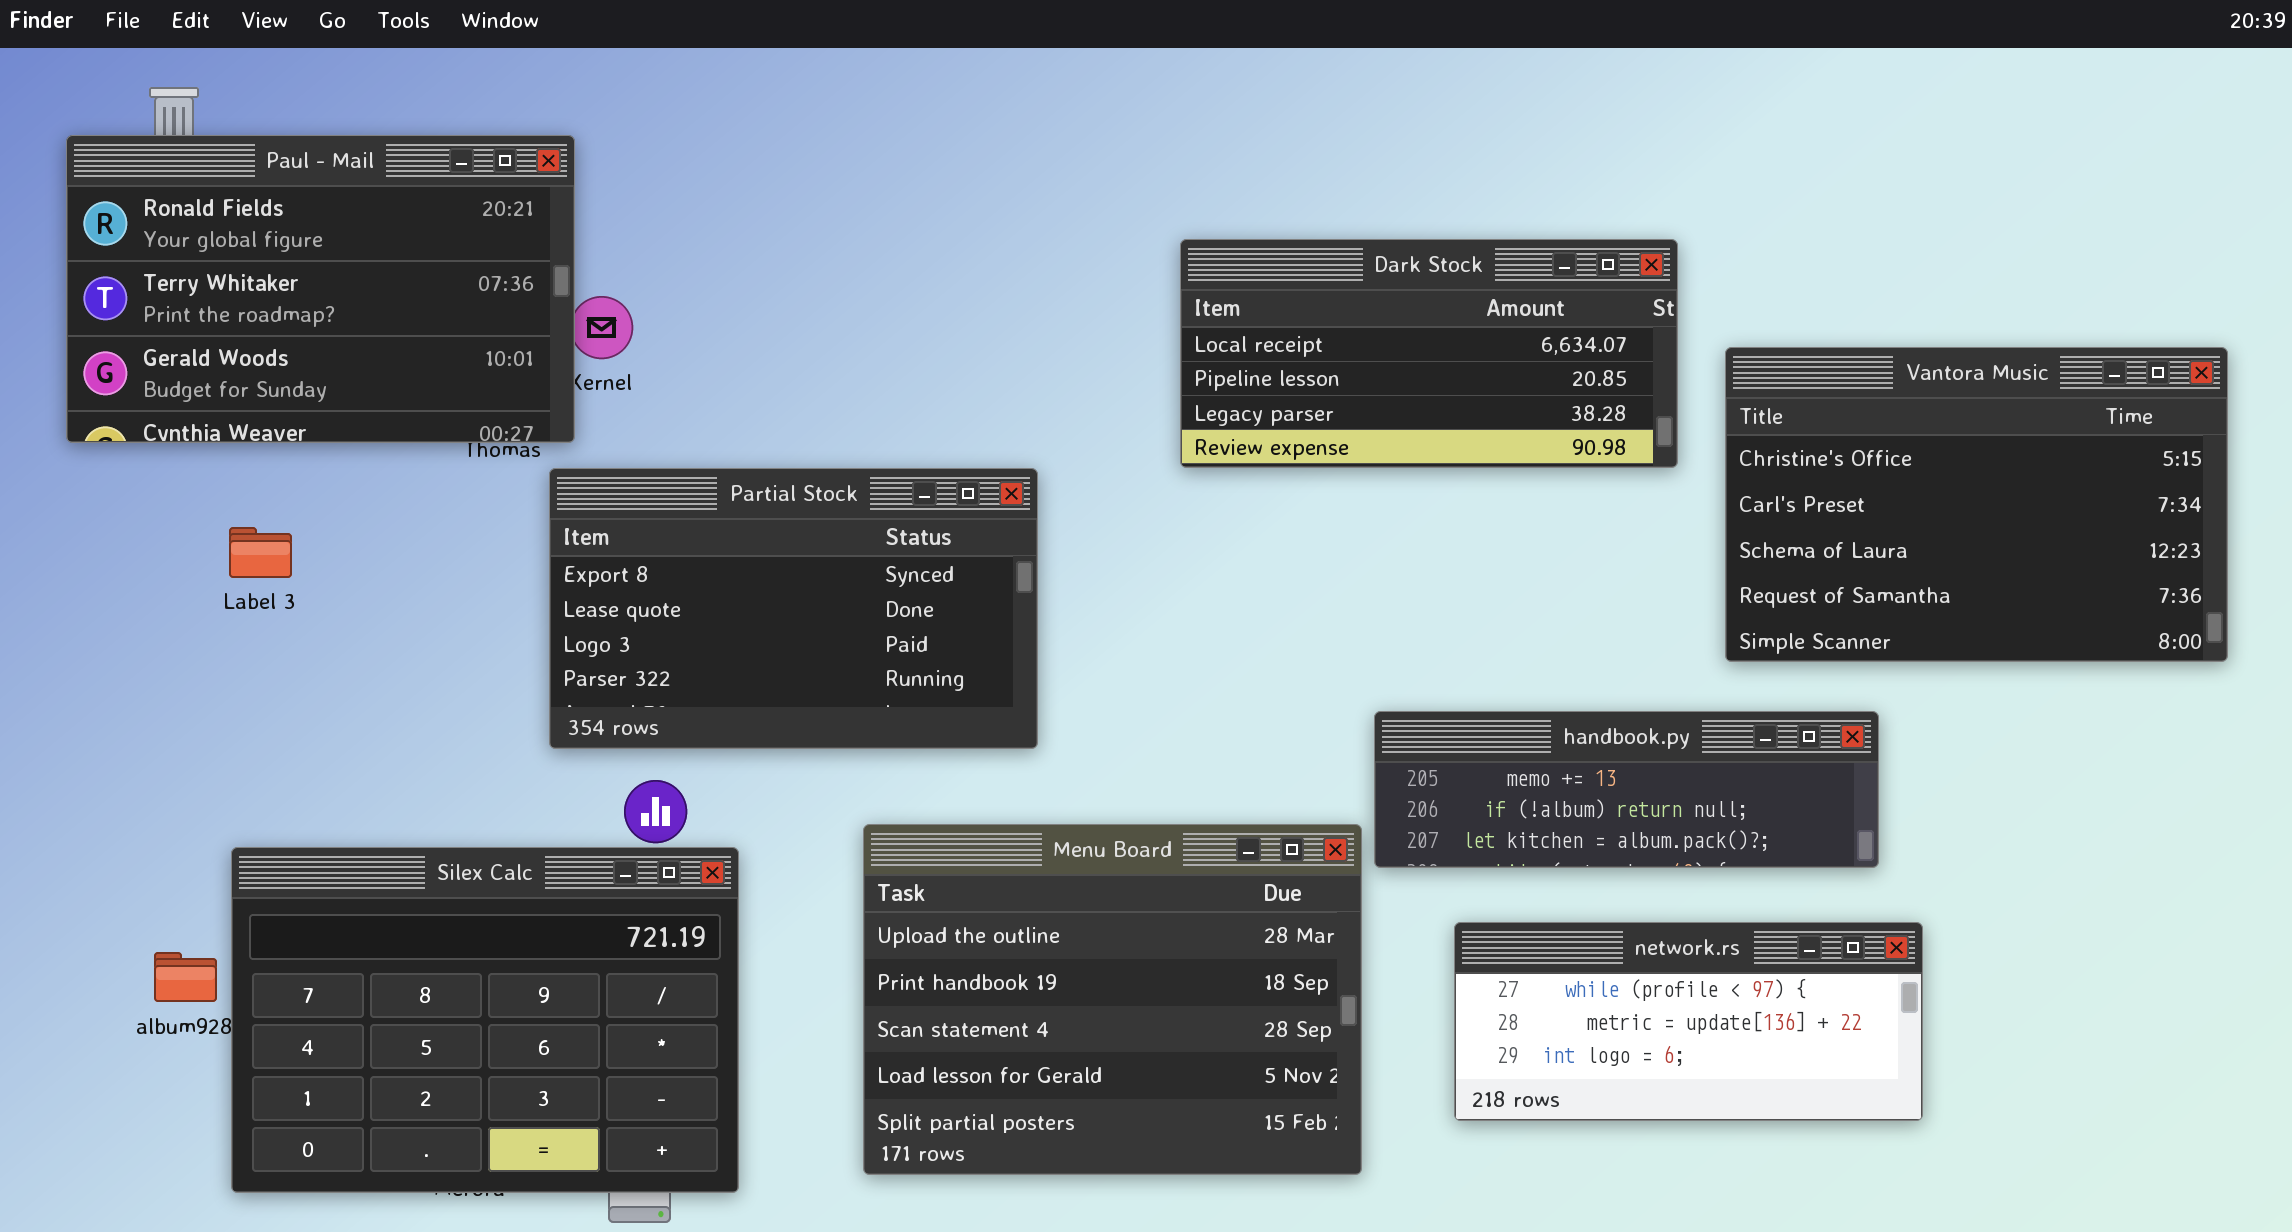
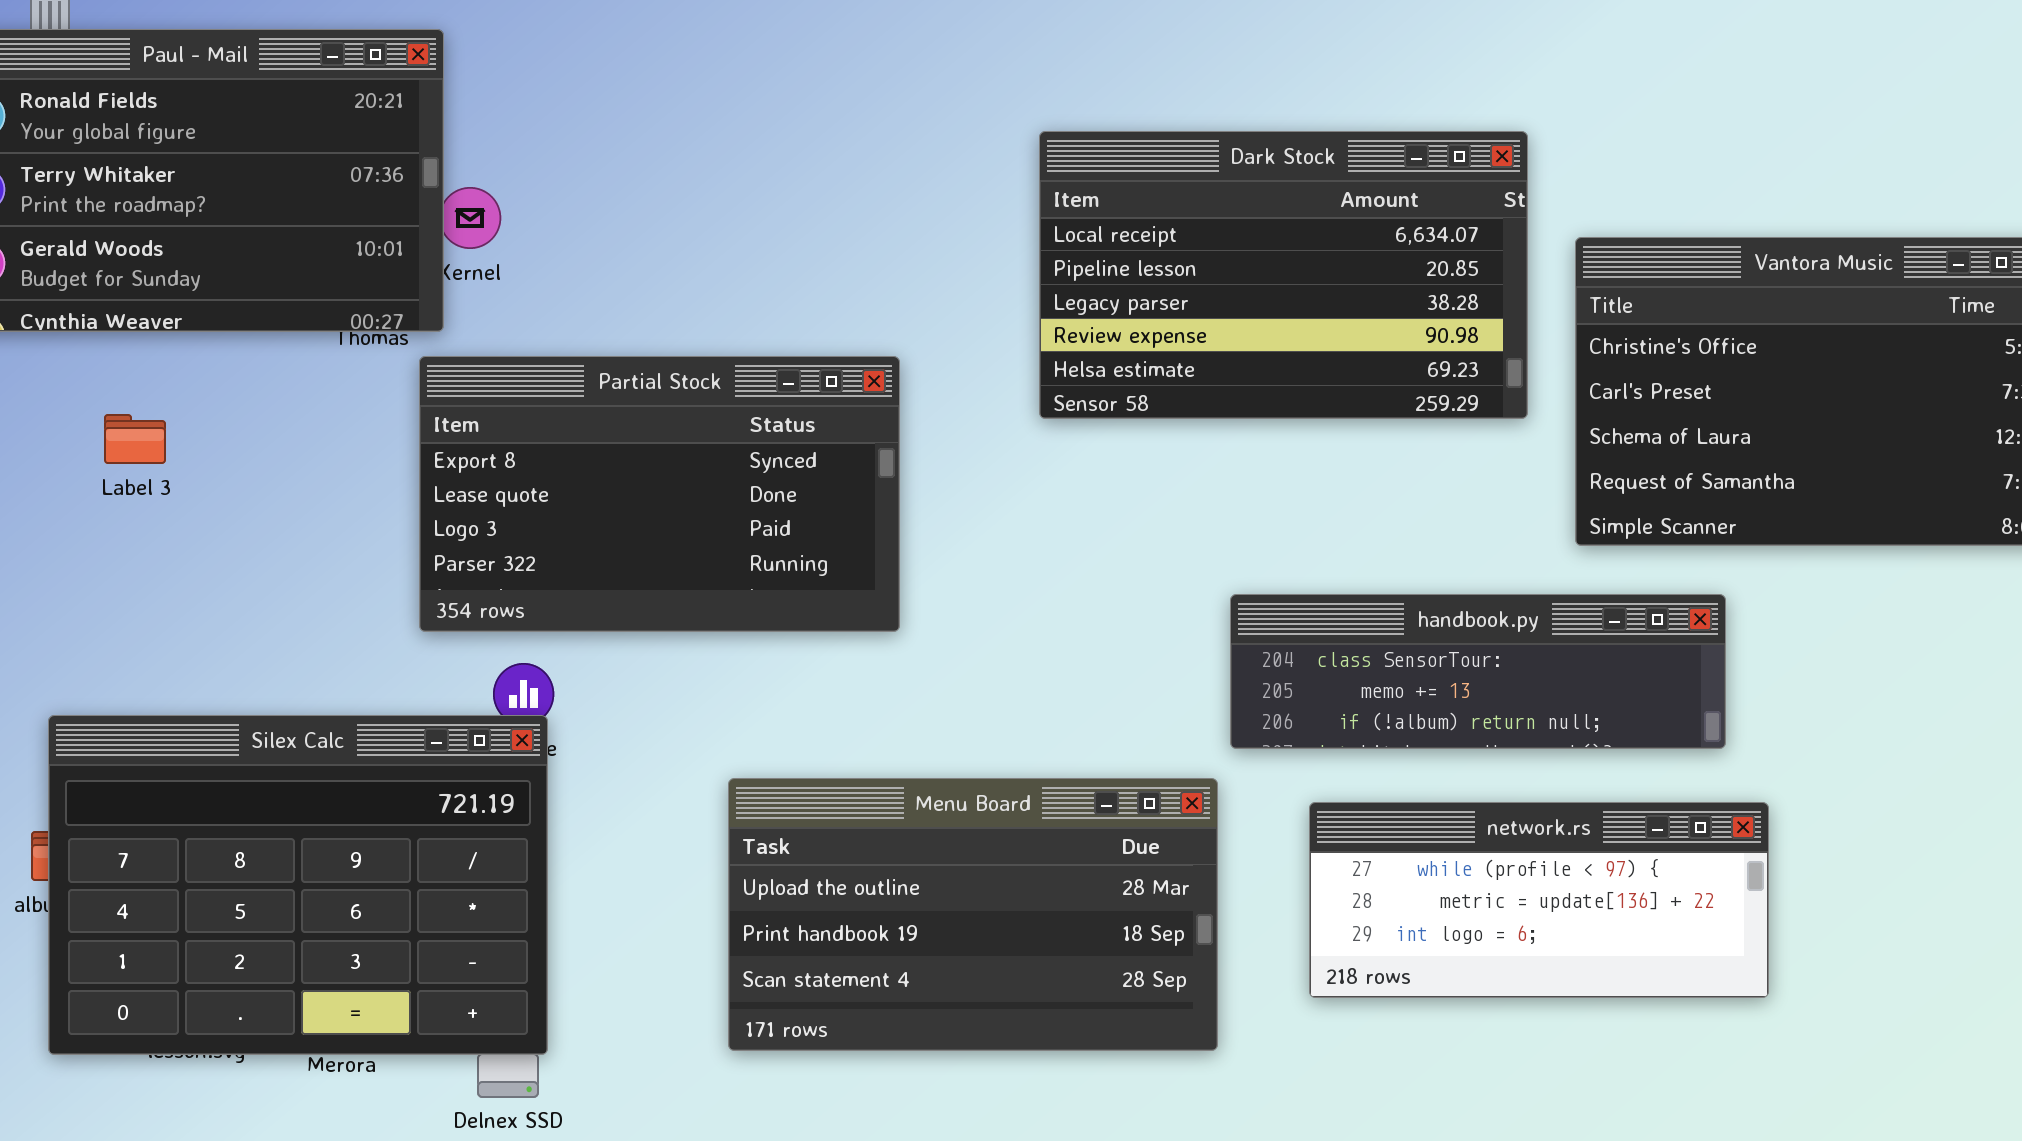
Dark Stock: [1180,239,1678,468] -> [1039,131,1528,419], resized
handbook.py: [1374,711,1879,868] -> [1230,594,1726,749], scrolled up 1 row
Menu Board: [863,824,1362,1175] -> [728,778,1218,1051], resized
Silex Calc: [231,847,739,1193] -> [48,715,548,1055], moved

